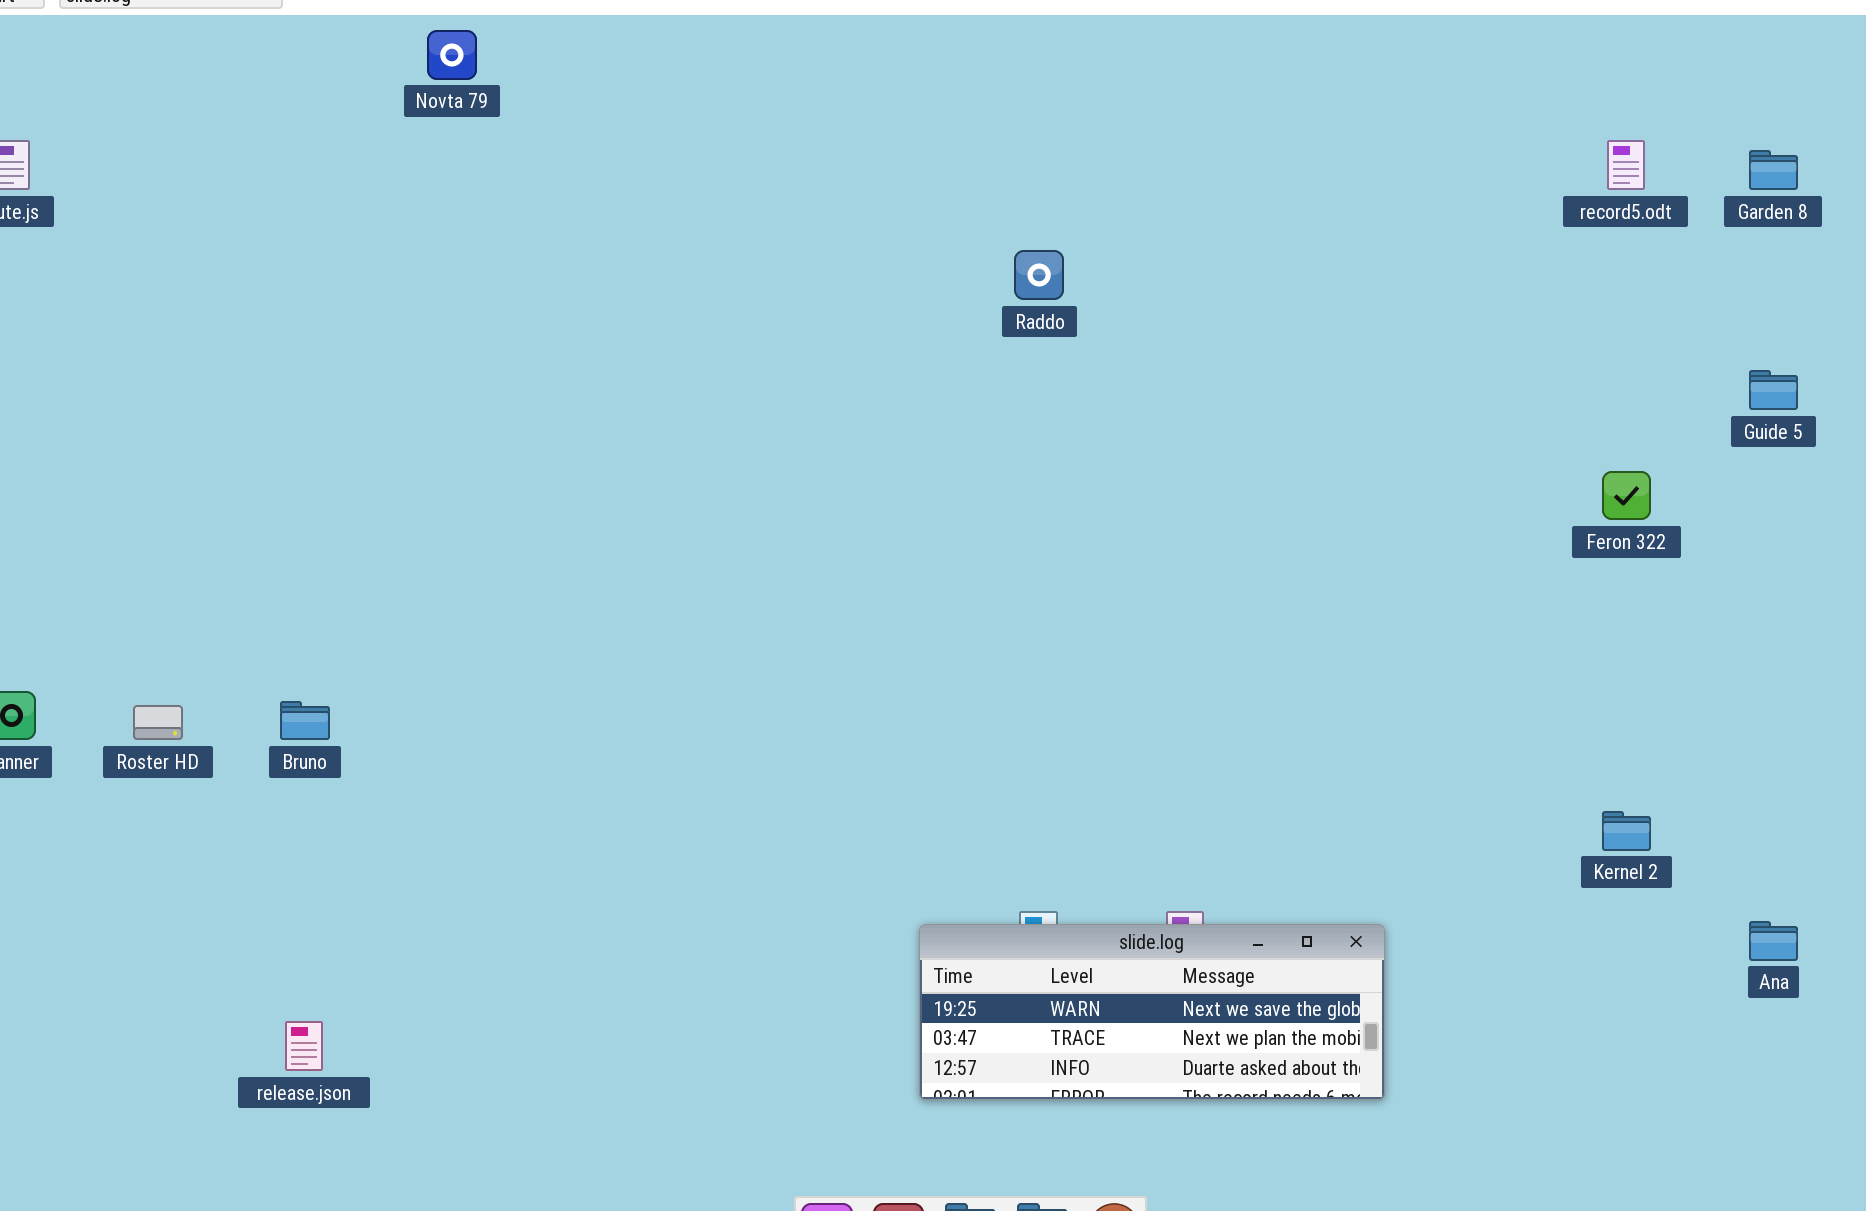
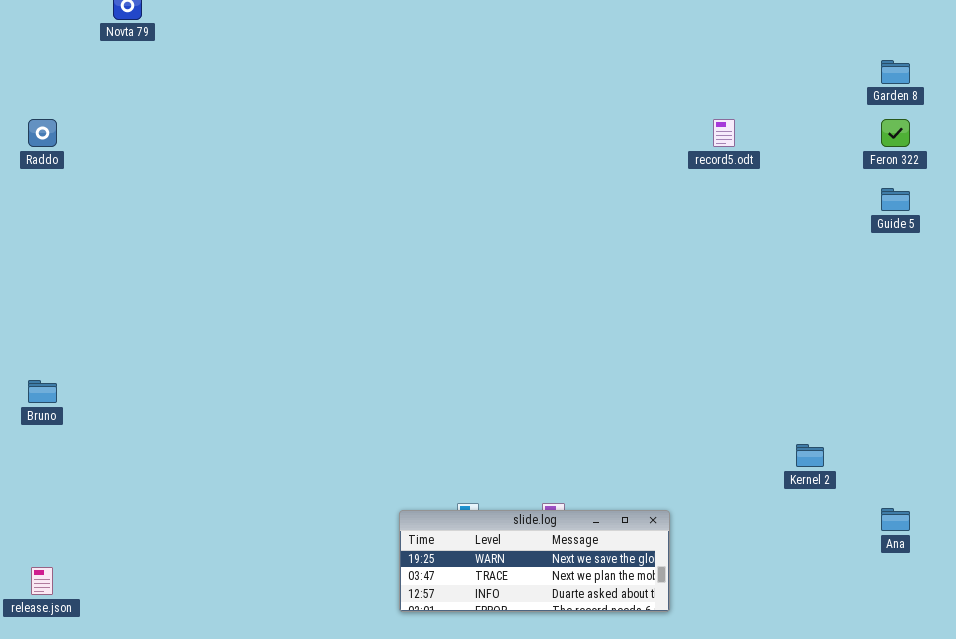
record5.odt: [1607,140,1645,190] -> [713,119,735,147], moved
Raddo: [1014,250,1064,300] -> [28,119,57,147], moved
Feron 322: [1602,471,1651,520] -> [881,119,910,147], moved

